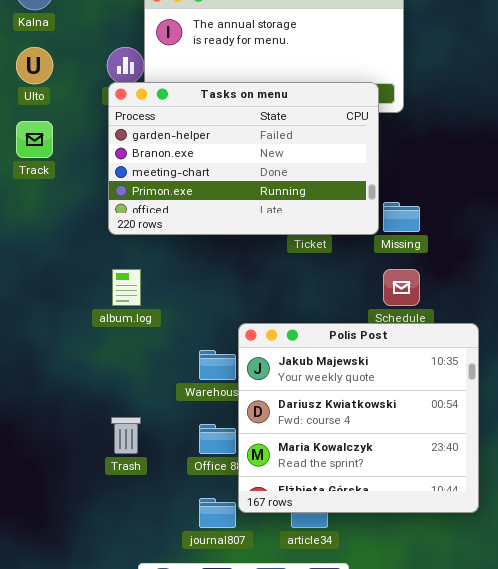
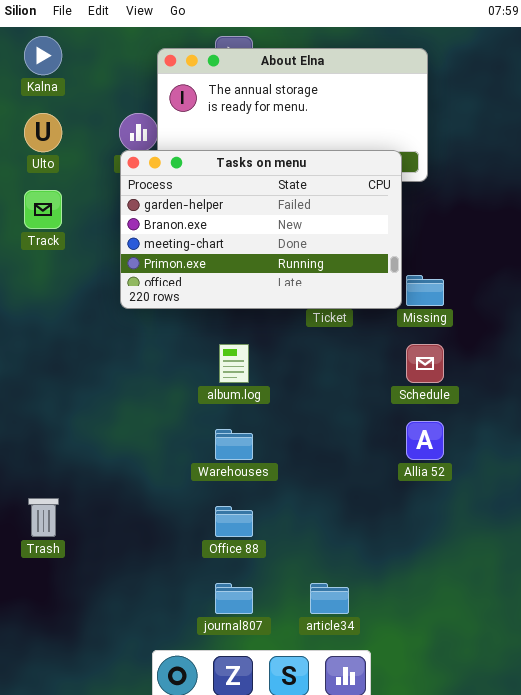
album.log: [112,269,141,306] -> [219,344,249,383], moved
Polis Post: [238,323,479,513] -> none, closed
Trash: [111,417,141,454] -> [28,498,59,537], moved

